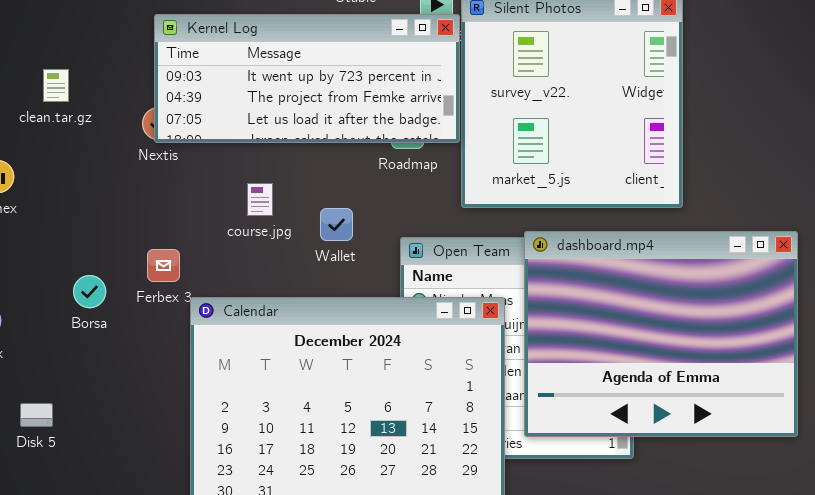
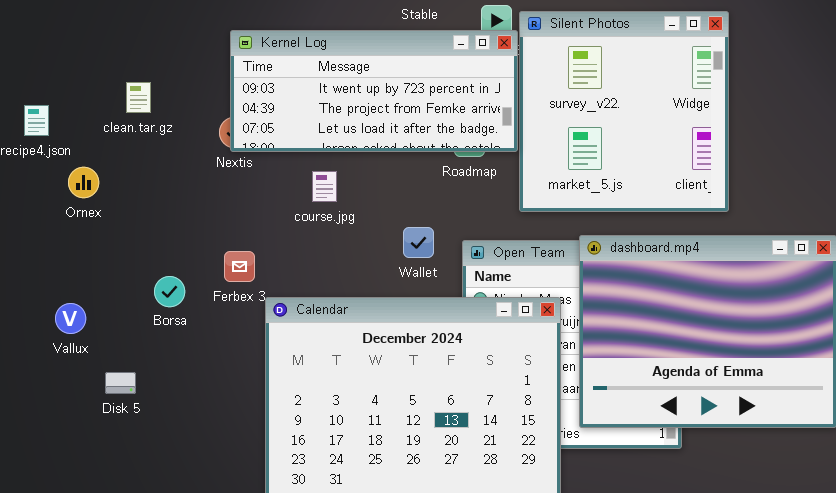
course.jpg: [247,183,273,216] -> [312,171,337,202], moved
Wallet: [320,208,353,241] -> [403,227,434,258], moved
Disk 5: [20,403,53,427] -> [105,372,136,394], moved

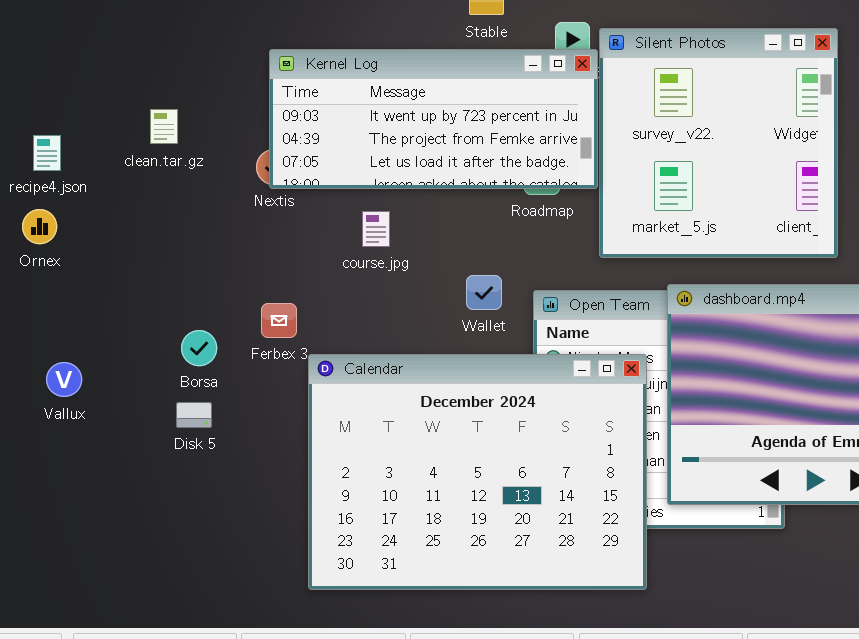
Ornex: [68,167,99,198] -> [22,209,57,244], moved
Vallux: [55,303,86,334] -> [46,362,82,397], moved
Disk 5: [105,372,136,394] -> [176,402,212,428], moved

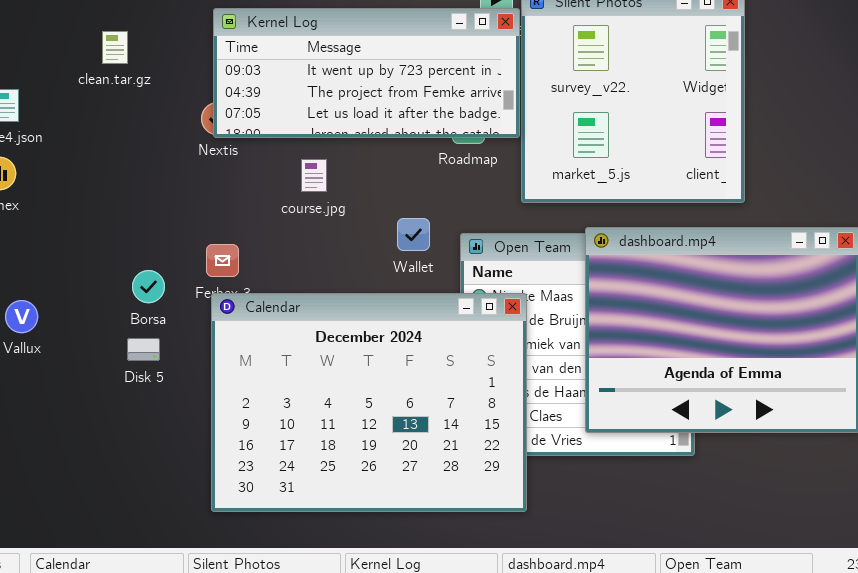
clean.tar.gz: [150,109,178,144] -> [102,31,128,64], moved
Calendar: [308,354,647,590] -> [211,293,527,512], moved

